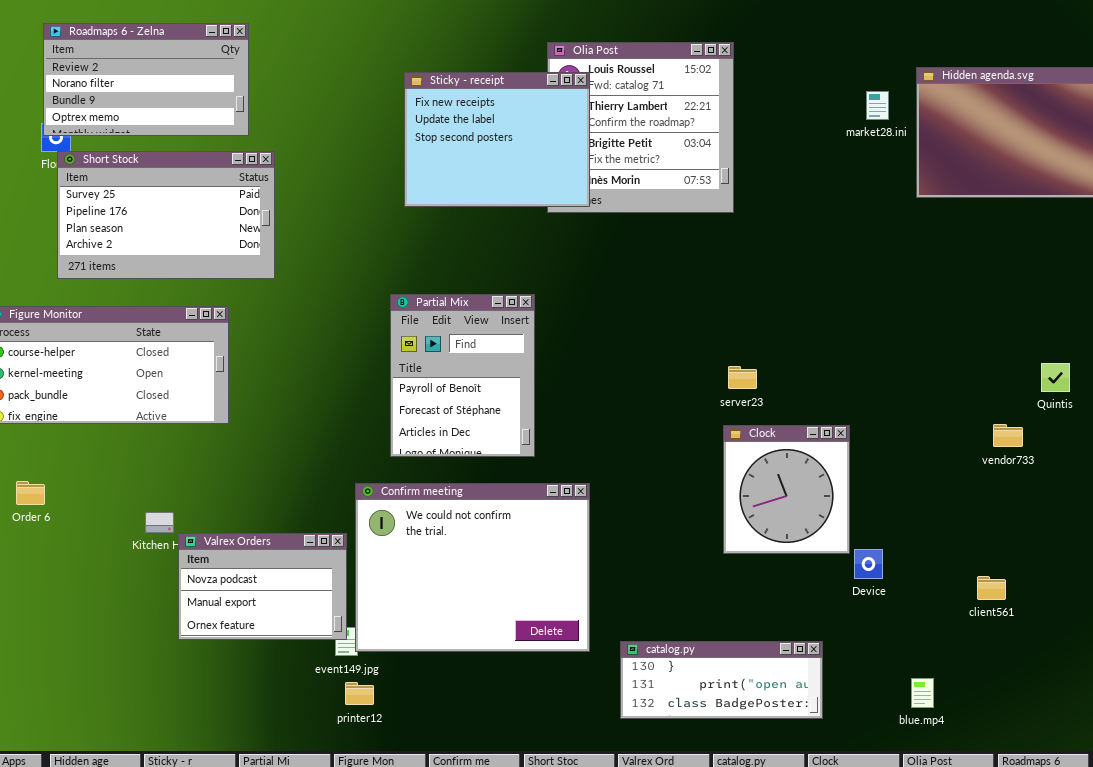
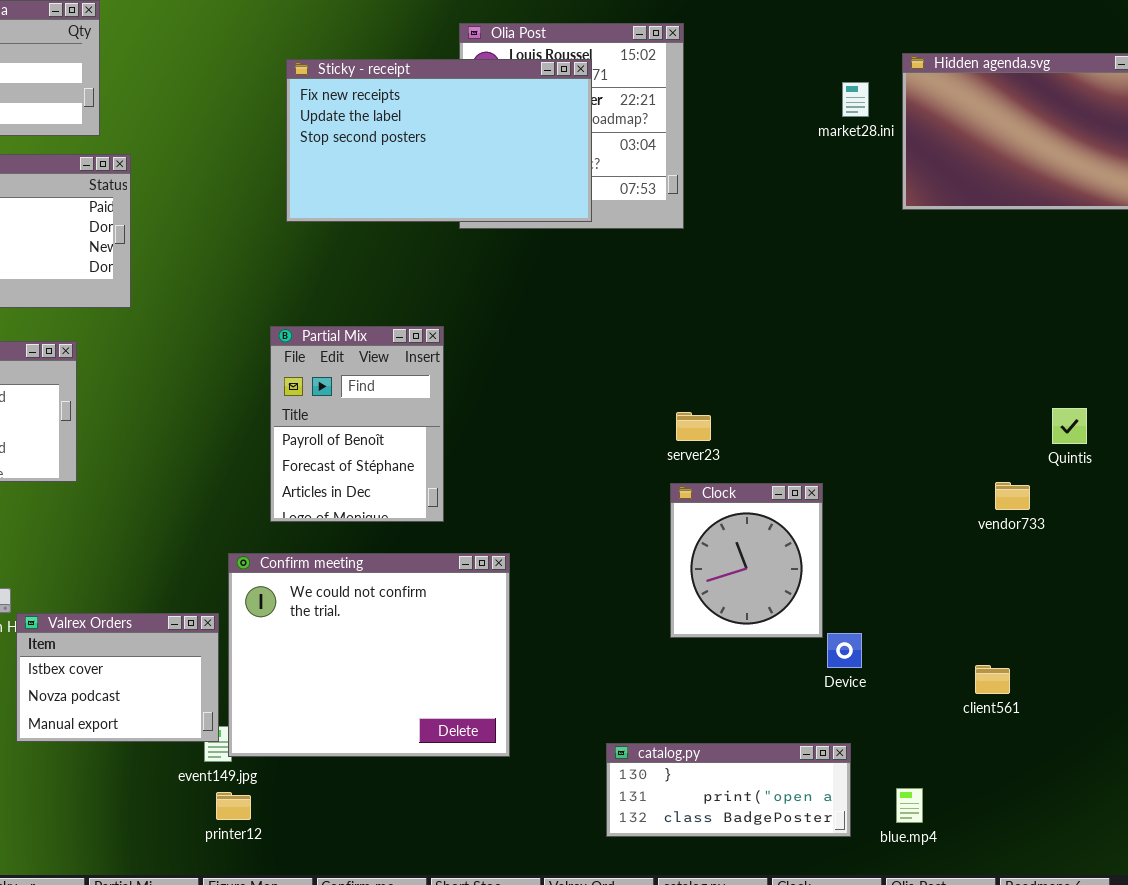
Sticky - receipt: [404,72,590,207] -> [286,59,592,222], resized
Valrex Orders: [178,533,347,640] -> [16,613,219,742], scrolled up 1 row
catalog.py: [620,641,823,719] -> [606,743,851,837], moved

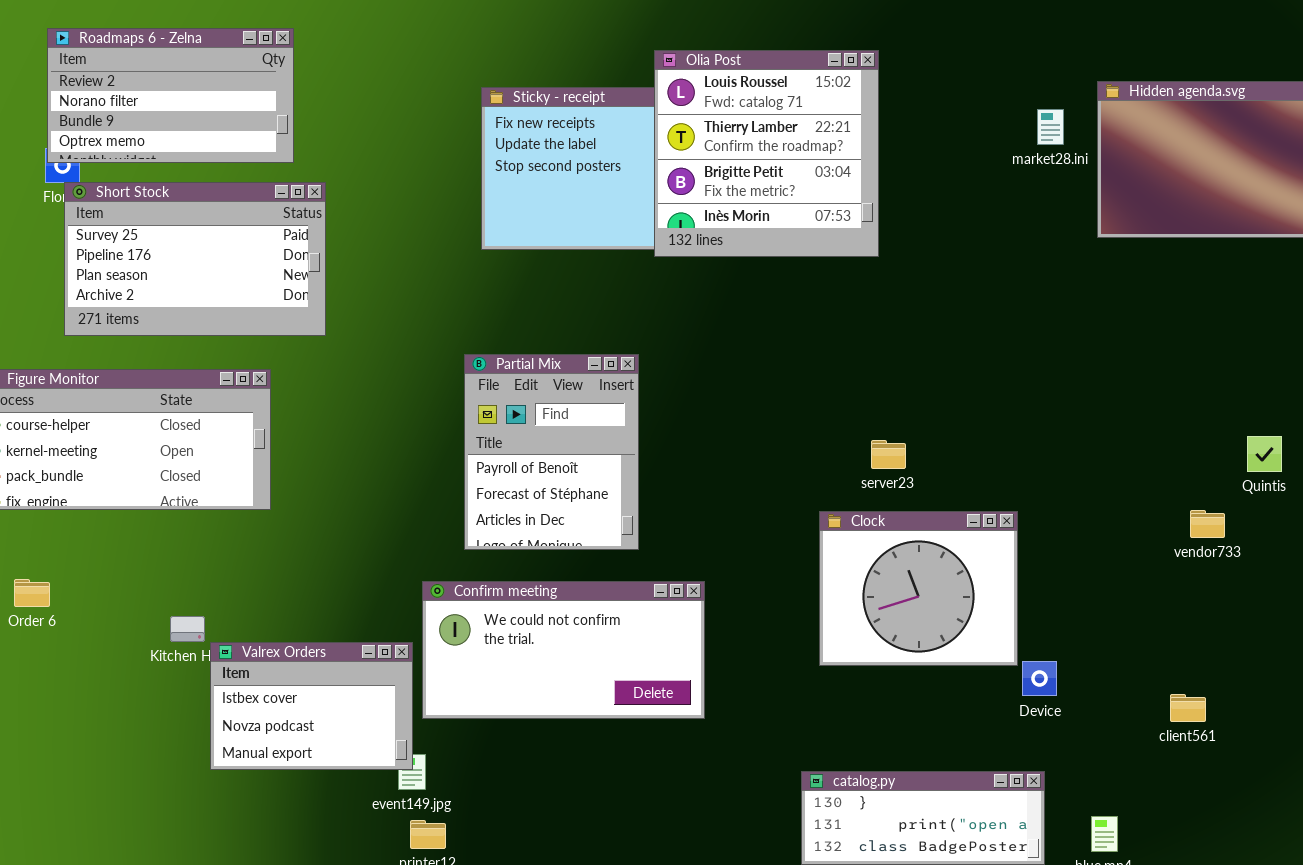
Olia Post: [459,23,684,229] -> [654,50,879,257], raised
Clock: [670,483,823,638] -> [819,511,1018,666], resized
Confirm meeting: [228,553,510,757] -> [422,581,705,719], resized

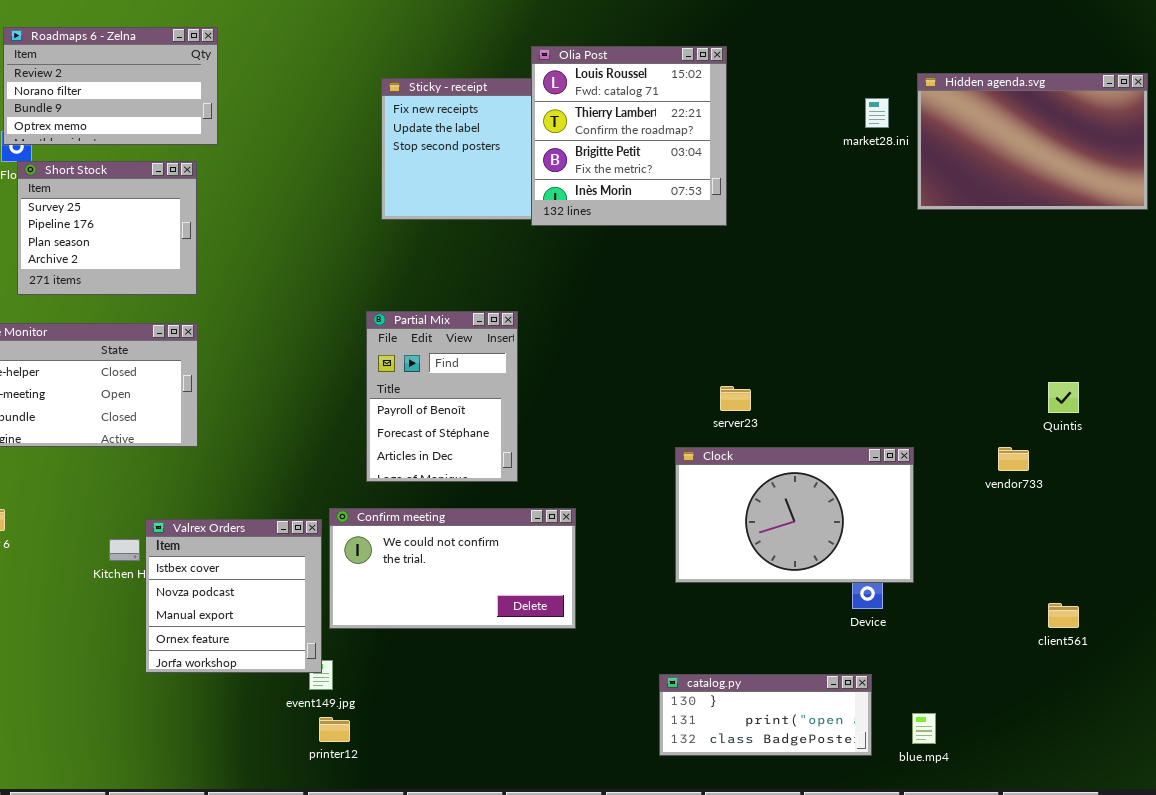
Short Stock: [64,182,326,336] -> [17,161,197,295], resized
Clock: [819,511,1018,666] -> [675,447,914,583], resized
Valrex Orders: [210,642,413,770] -> [145,519,322,673], resized
client561: [1170,694,1206,722] -> [1048,603,1079,628], moved

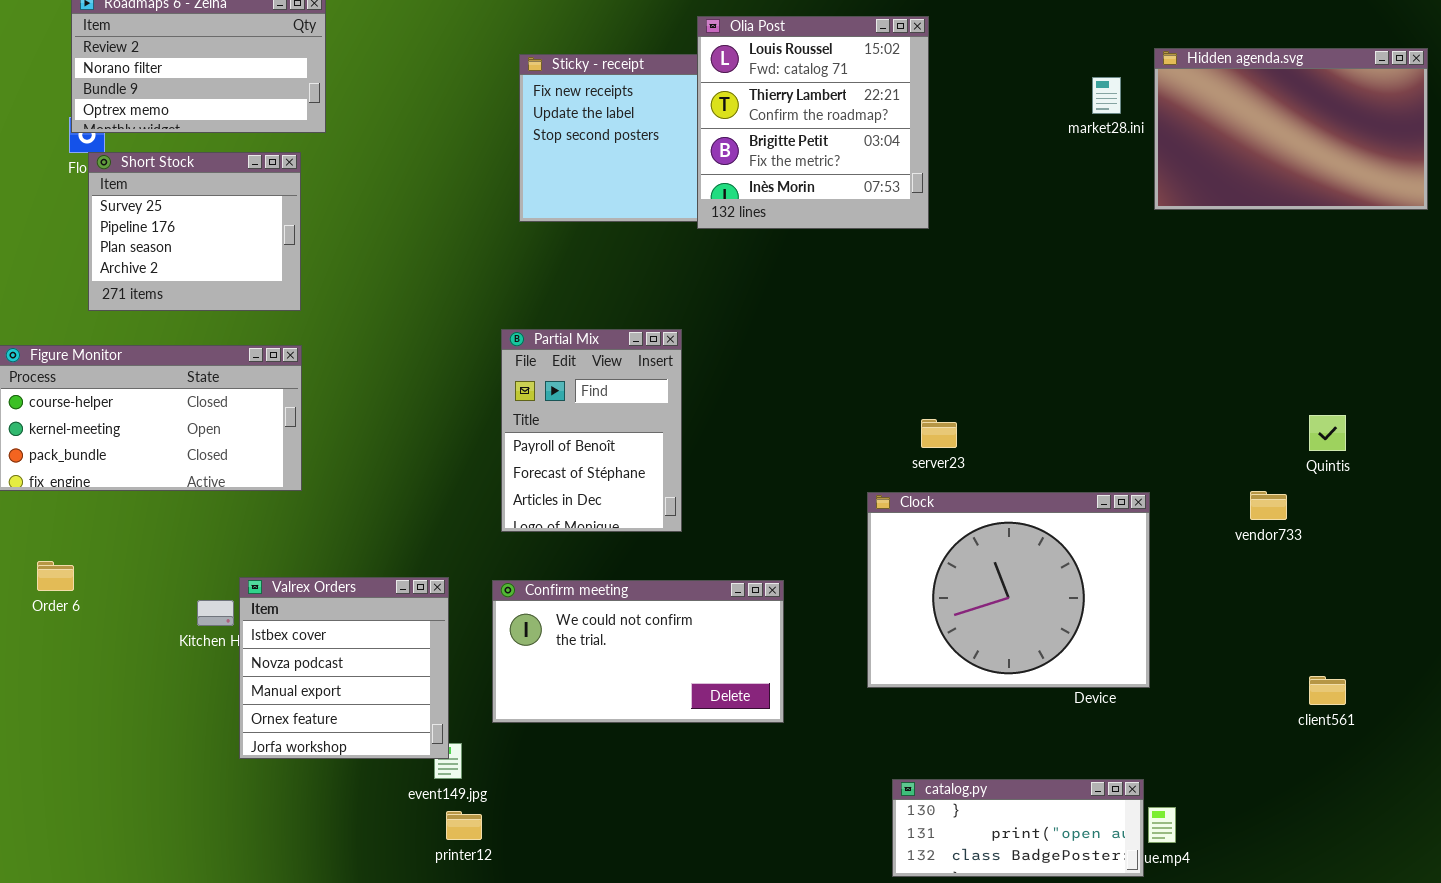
Clock: [675,447,914,583] -> [867,492,1150,688], resized
Confirm meeting: [329,508,576,629] -> [492,580,784,723], moved
catalog.py: [659,674,872,756] -> [892,779,1144,877], moved

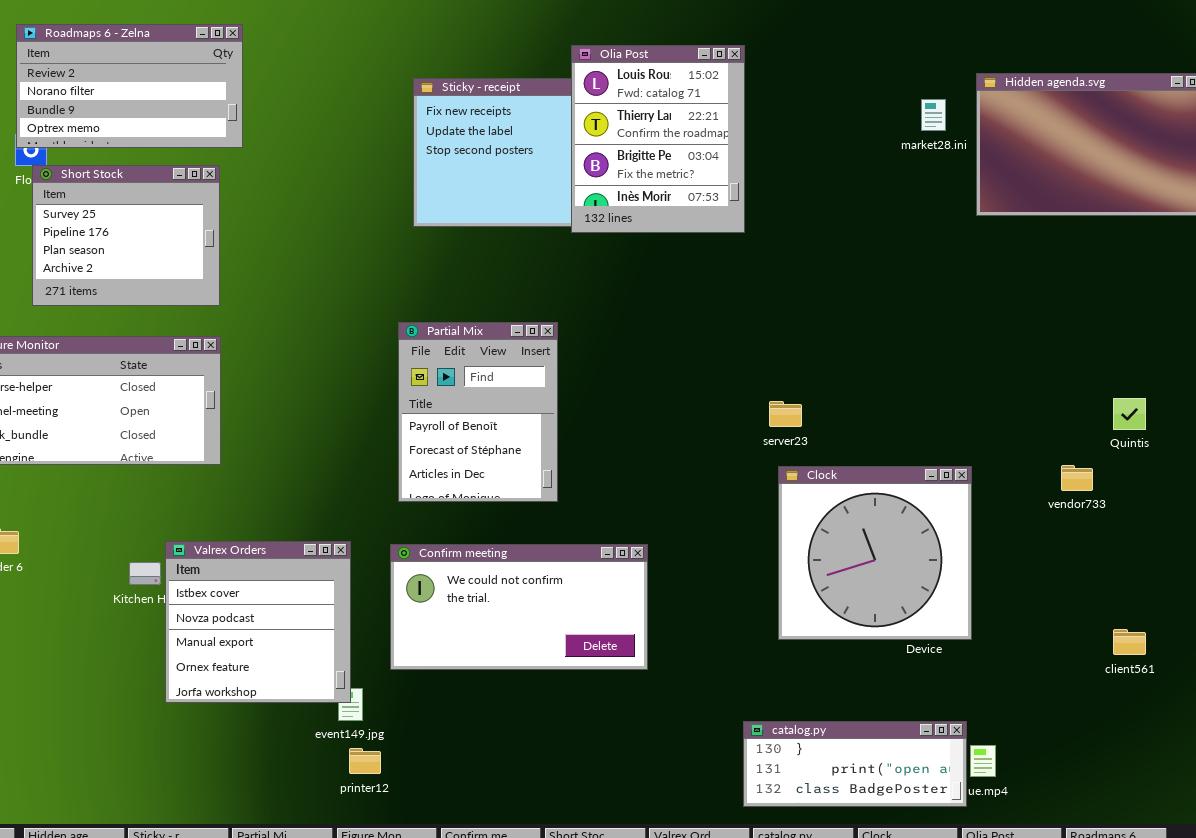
Olia Post: [697,16,929,229] -> [571,45,745,233], resized
Clock: [867,492,1150,688] -> [778,466,972,640], resized

